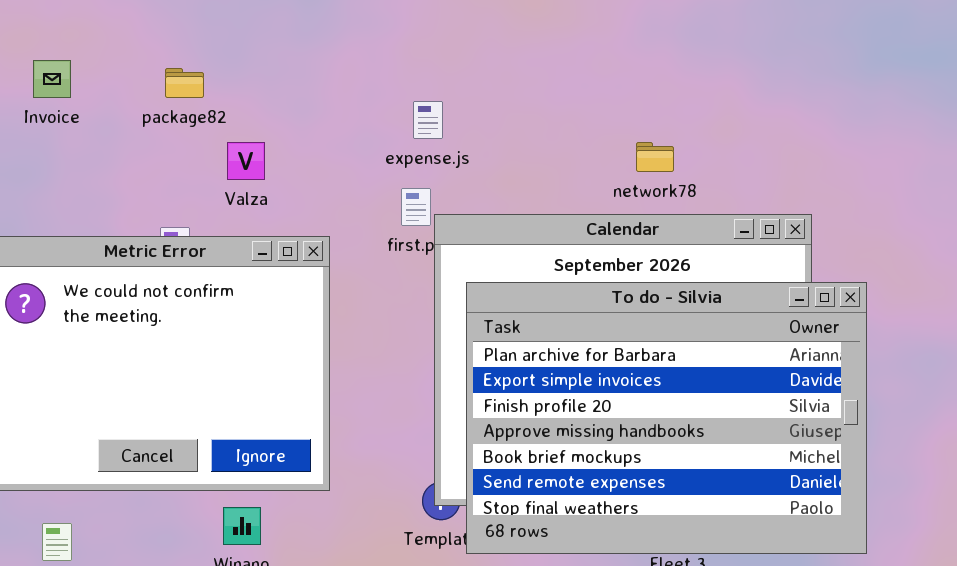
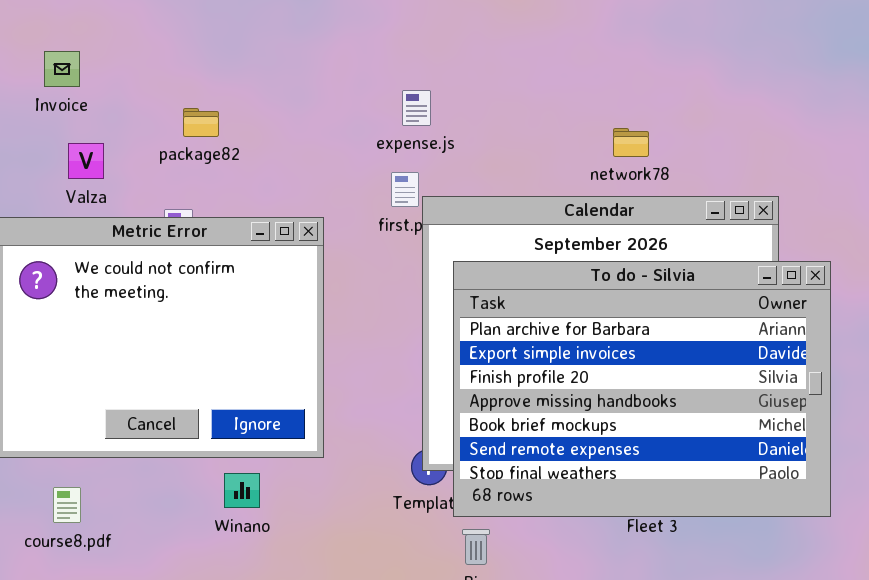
package82: [165,68,204,98] -> [183,108,219,137], moved
Valza: [227,142,265,180] -> [68,143,104,179], moved

